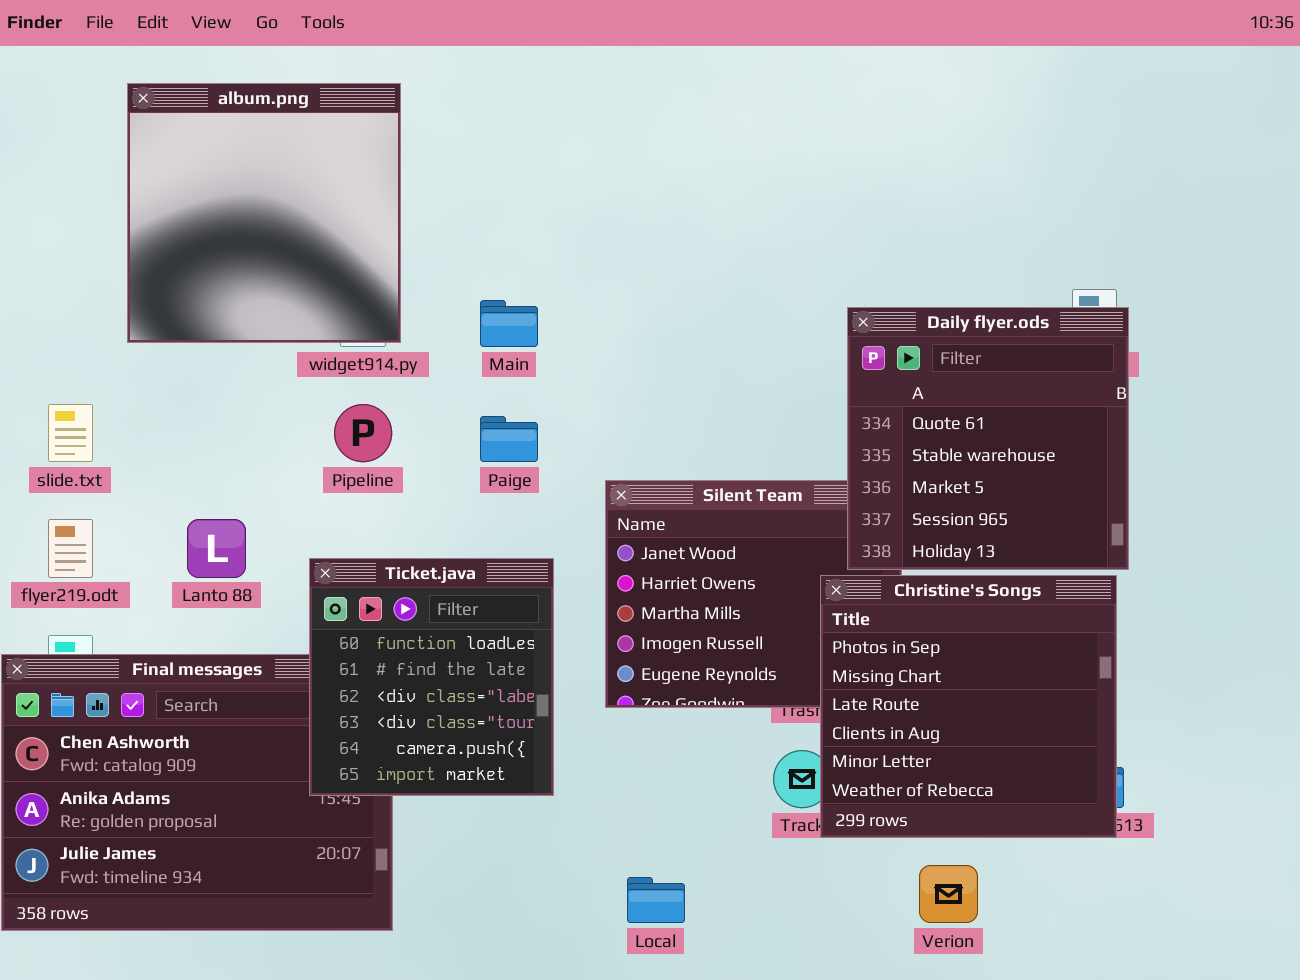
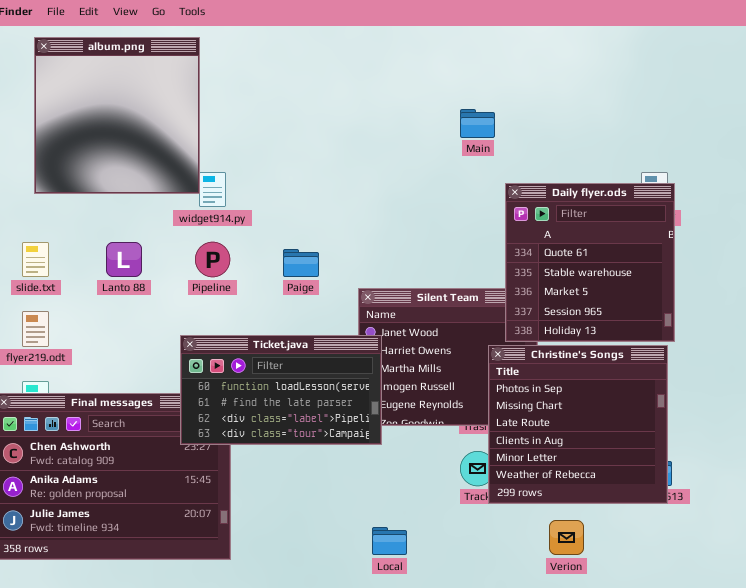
album.png: [127,83,401,343] -> [34,37,200,194], moved
Main: [480,300,538,347] -> [460,109,495,138], moved
Lanto 88: [187,519,246,578] -> [106,242,142,277], moved
Ticket.java: [309,558,554,796] -> [180,335,382,445], resized

